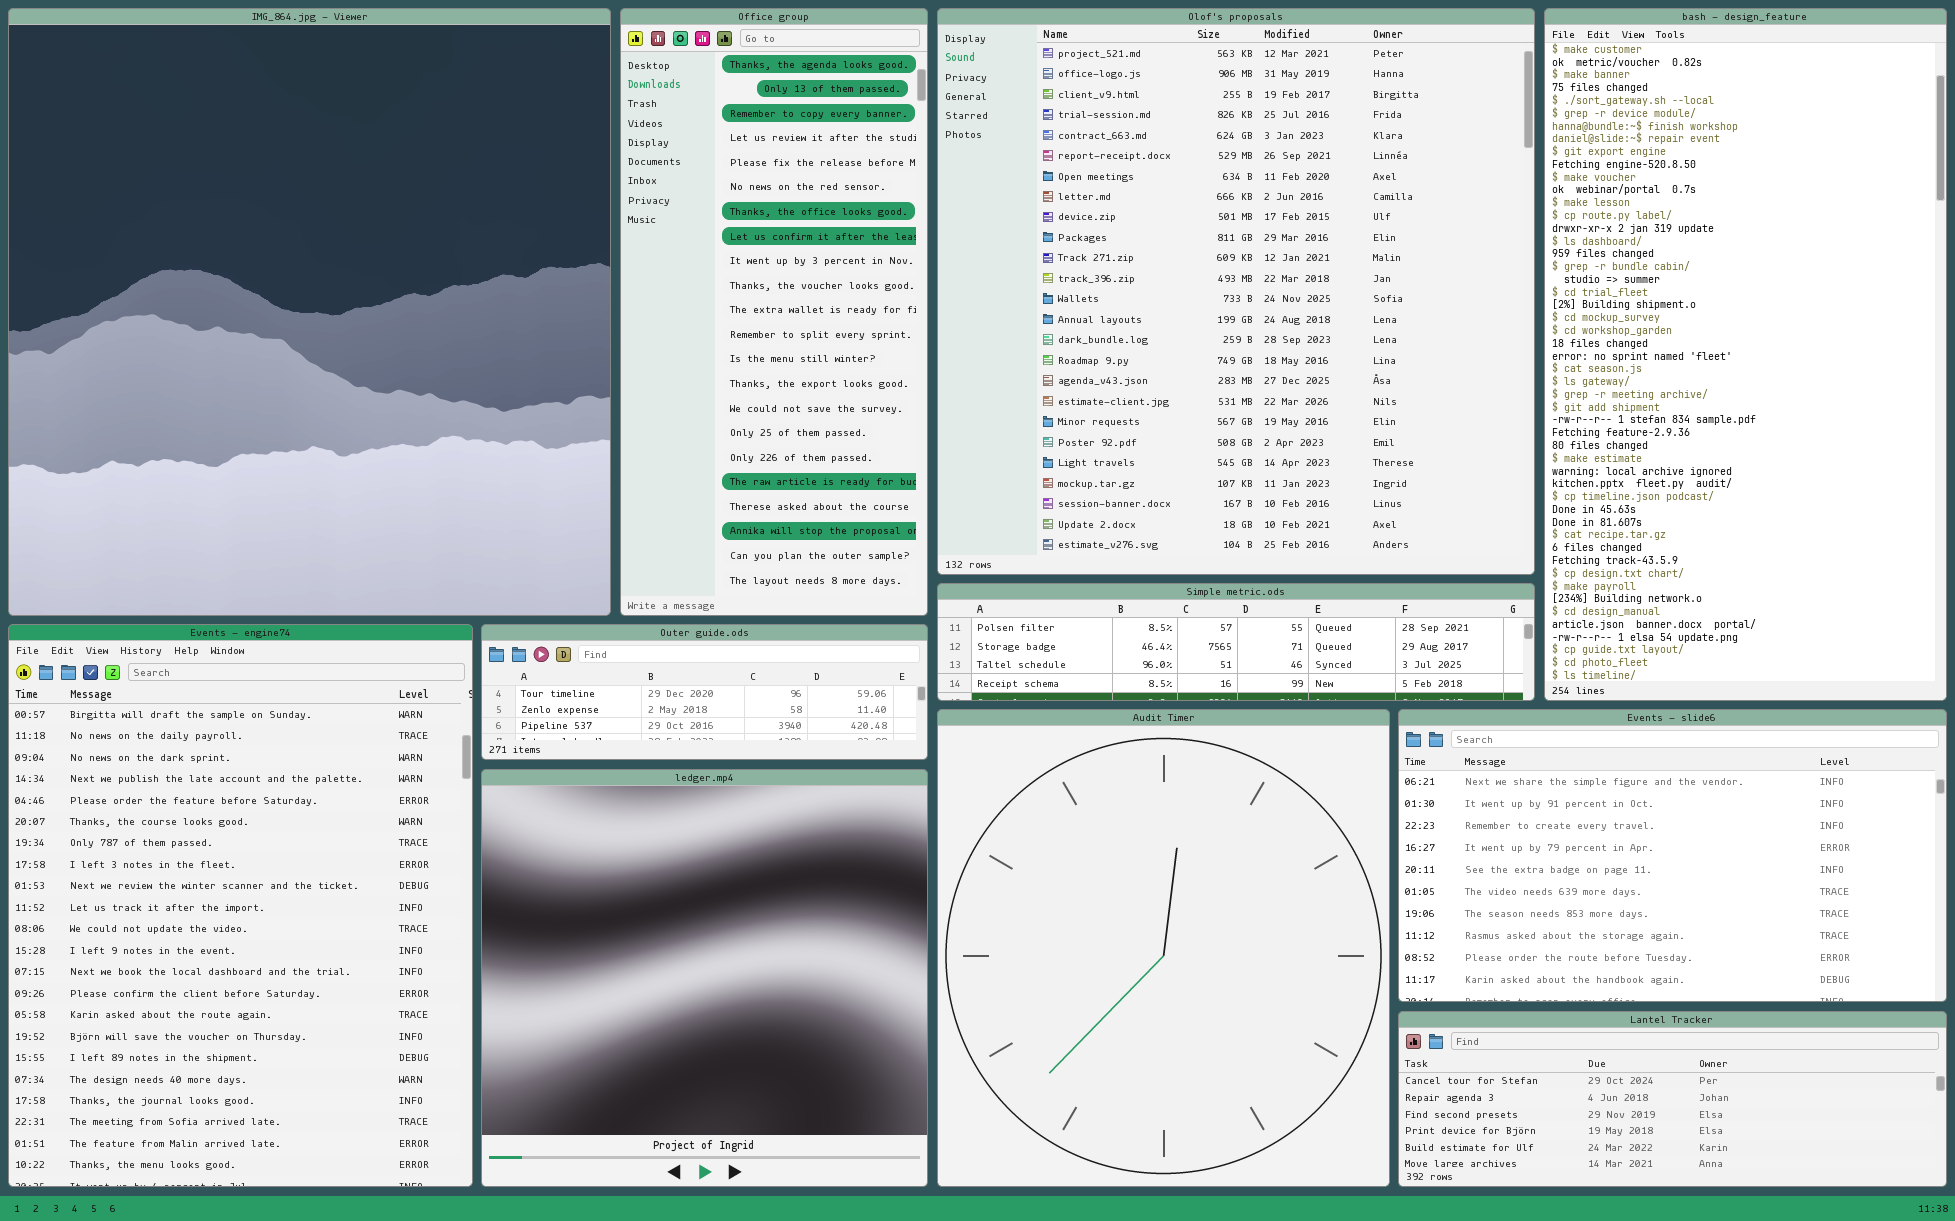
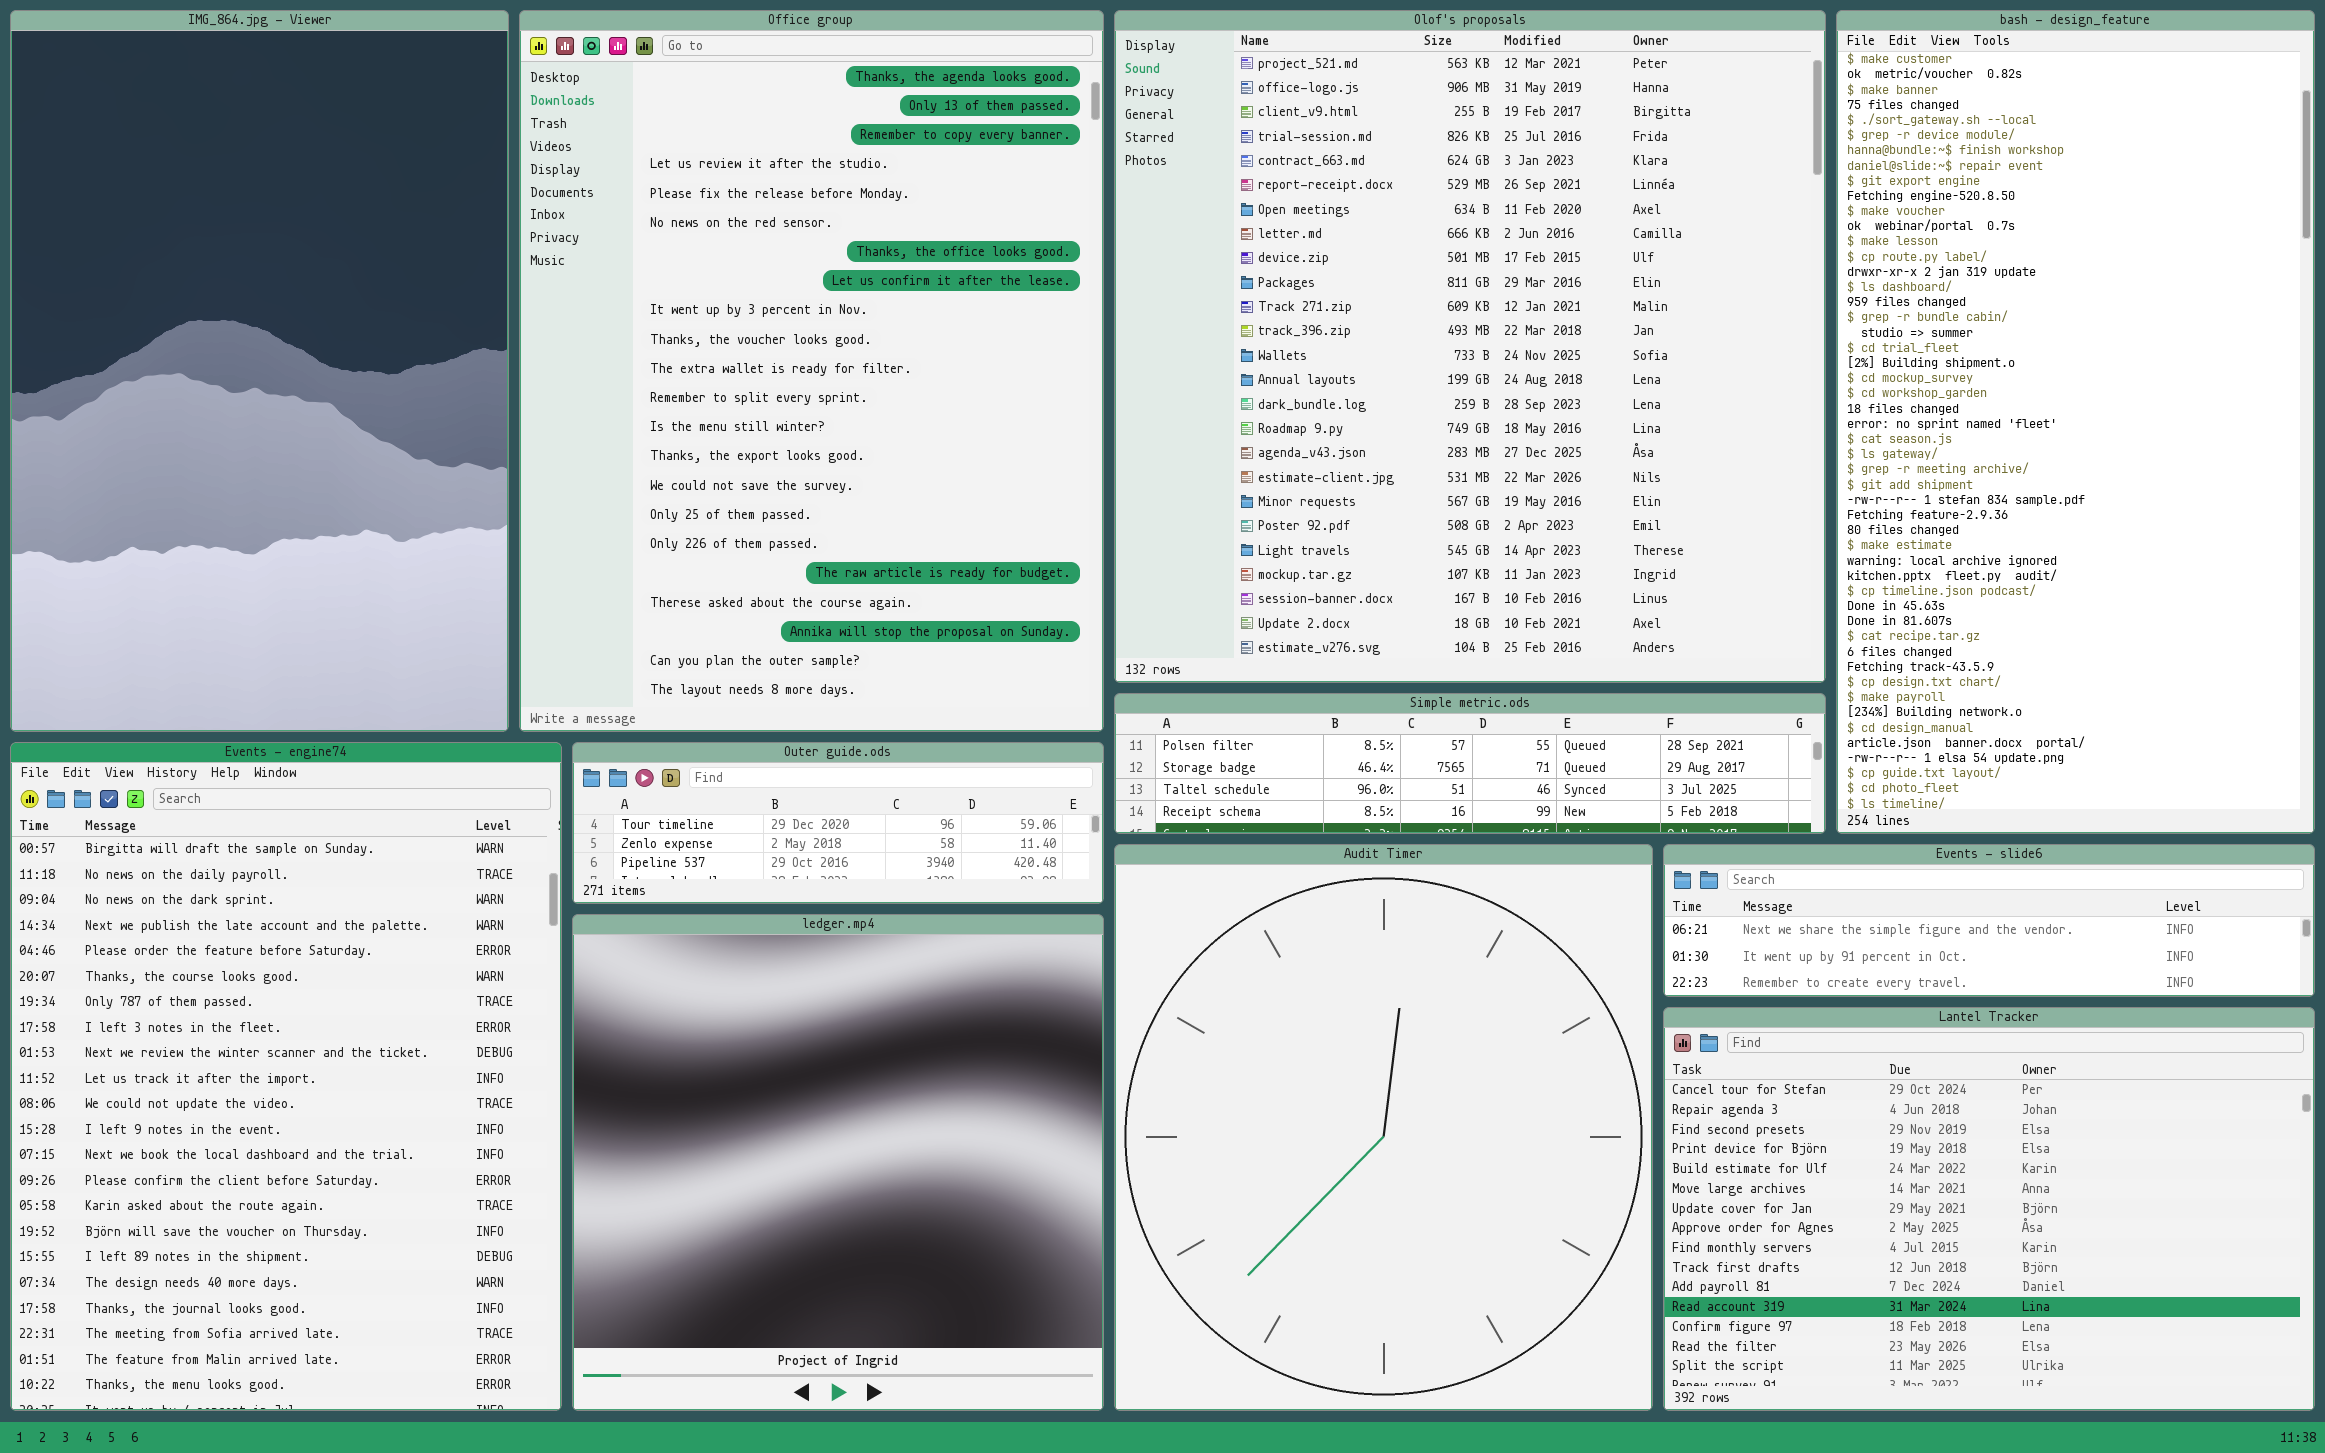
IMG_864.jpg - Viewer: [8,8,611,616] -> [10,10,509,732], resized
Office group: [620,8,928,616] -> [519,10,1104,732], resized
Events - slide6: [1398,709,1947,1002] -> [1663,844,2315,997], resized
Lantel Tracker: [1398,1011,1947,1187] -> [1663,1007,2315,1411], resized

